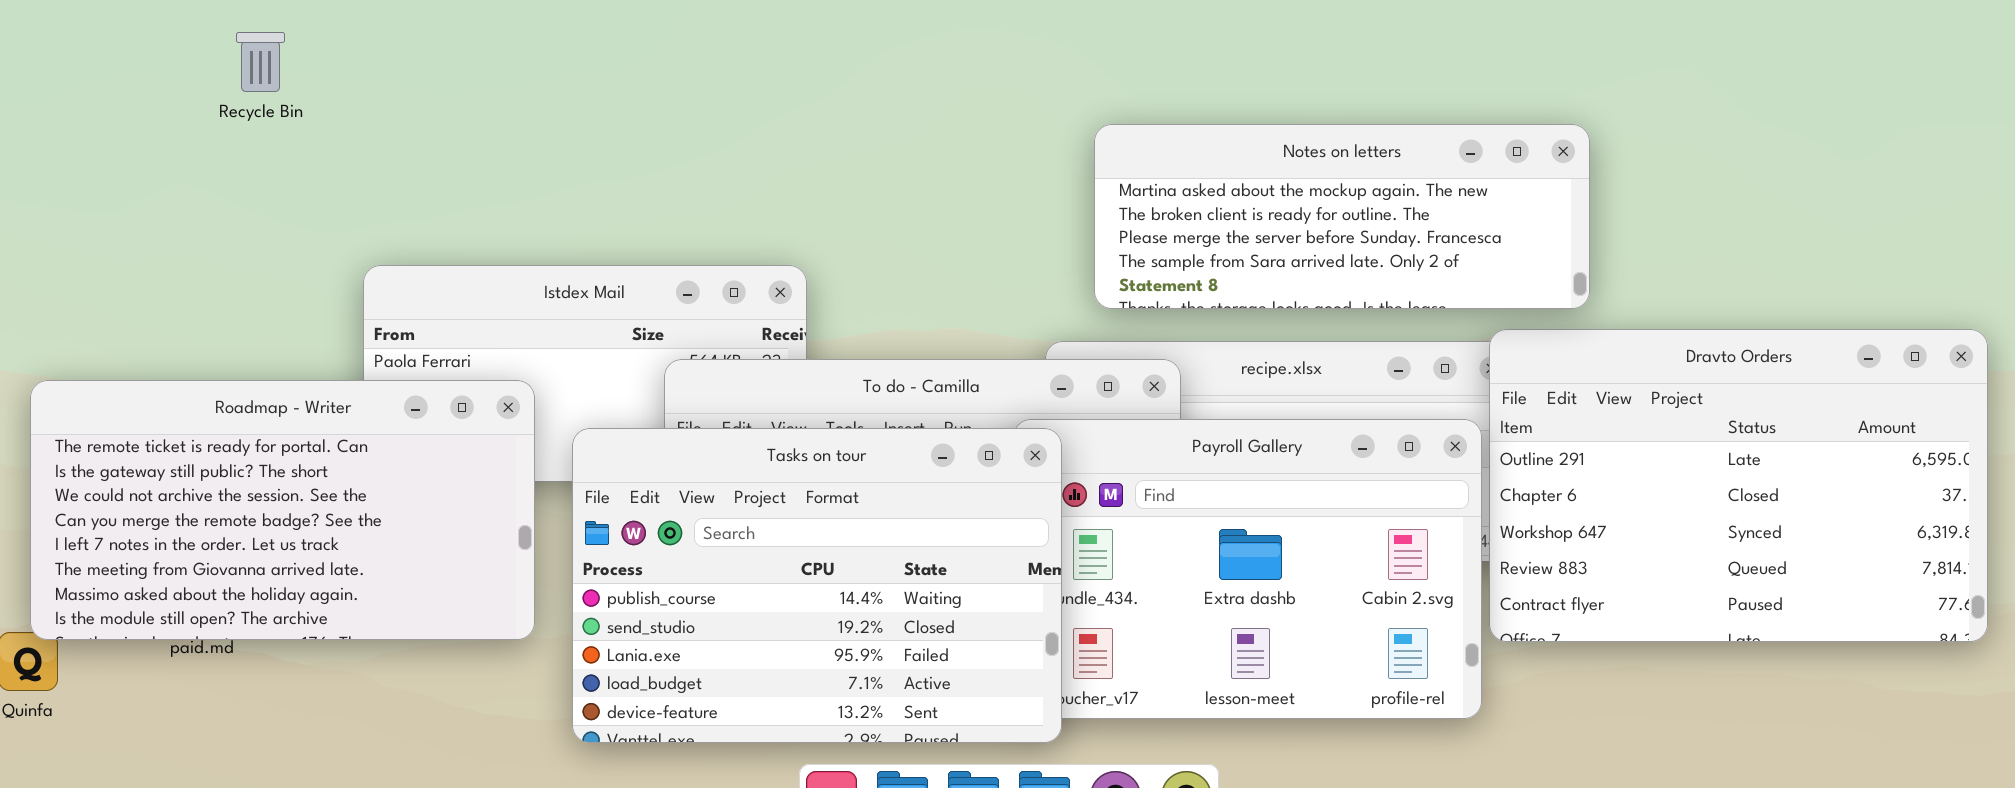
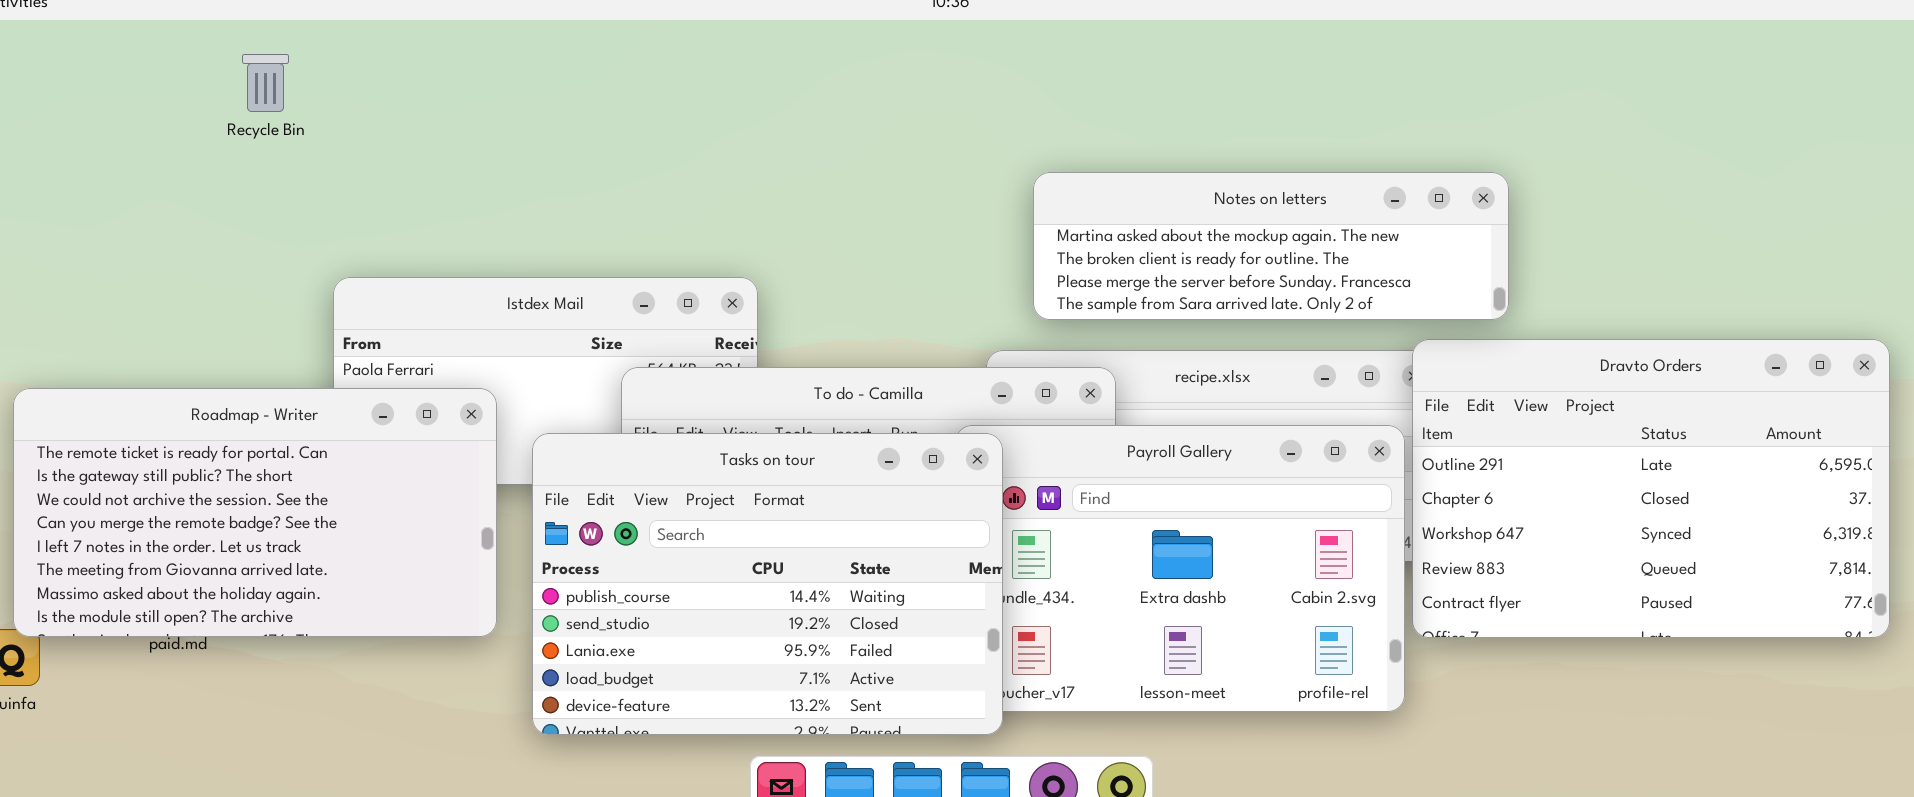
Recycle Bin: [236,32,285,92] -> [242,54,289,112], moved
Notes on letters: [1094,124,1590,309] -> [1033,172,1509,320], resized

